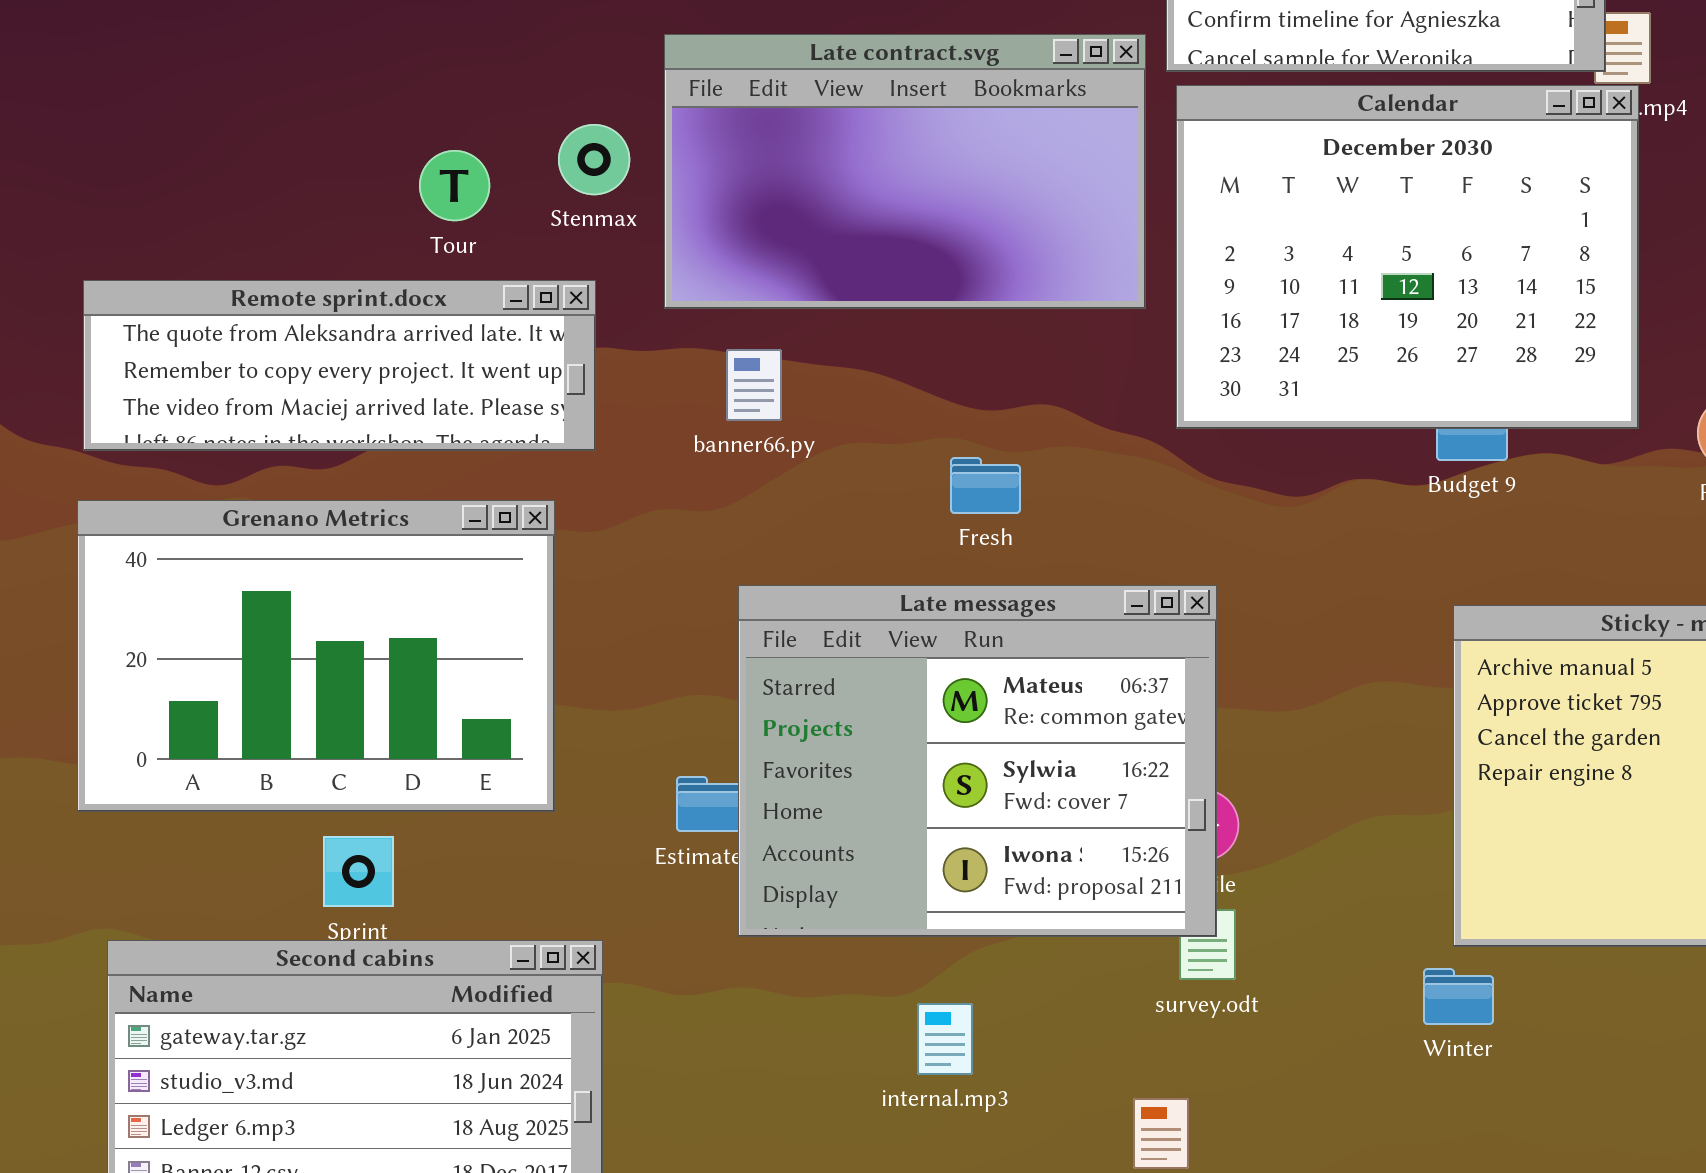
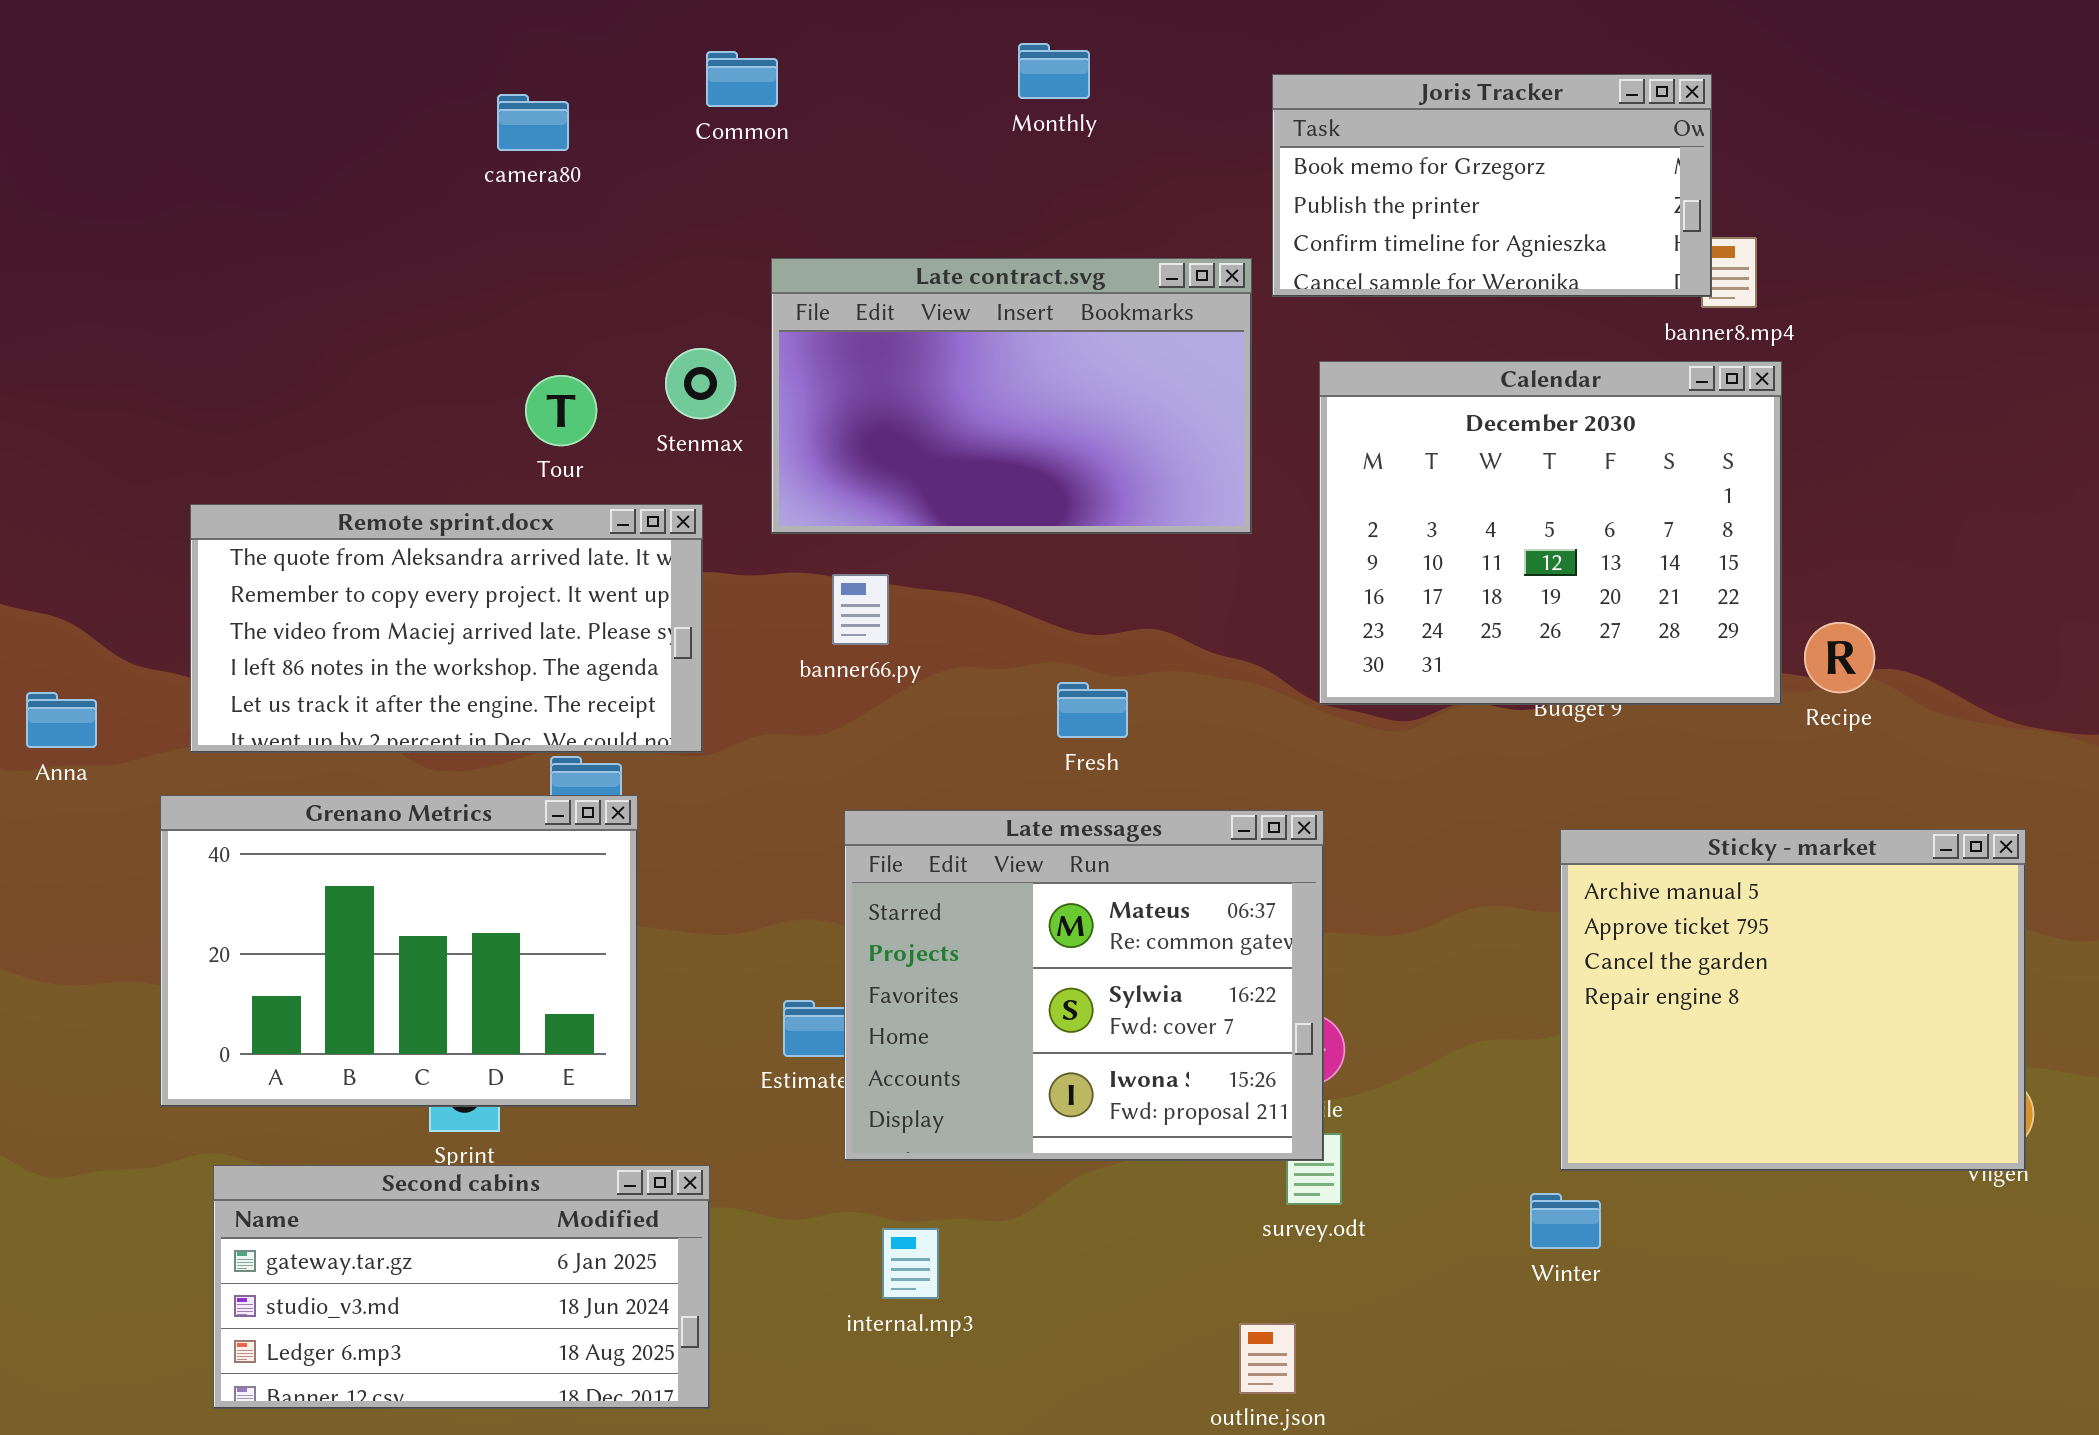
Calendar: [1176,85,1639,429] -> [1319,361,1782,705], moved
Remote sprint.docx: [83,280,596,451] -> [190,504,703,753], resized
Grenano Metrics: [77,500,555,812] -> [160,795,638,1107], moved
internal.mp3: [917,1003,973,1075] -> [882,1228,939,1299], moved

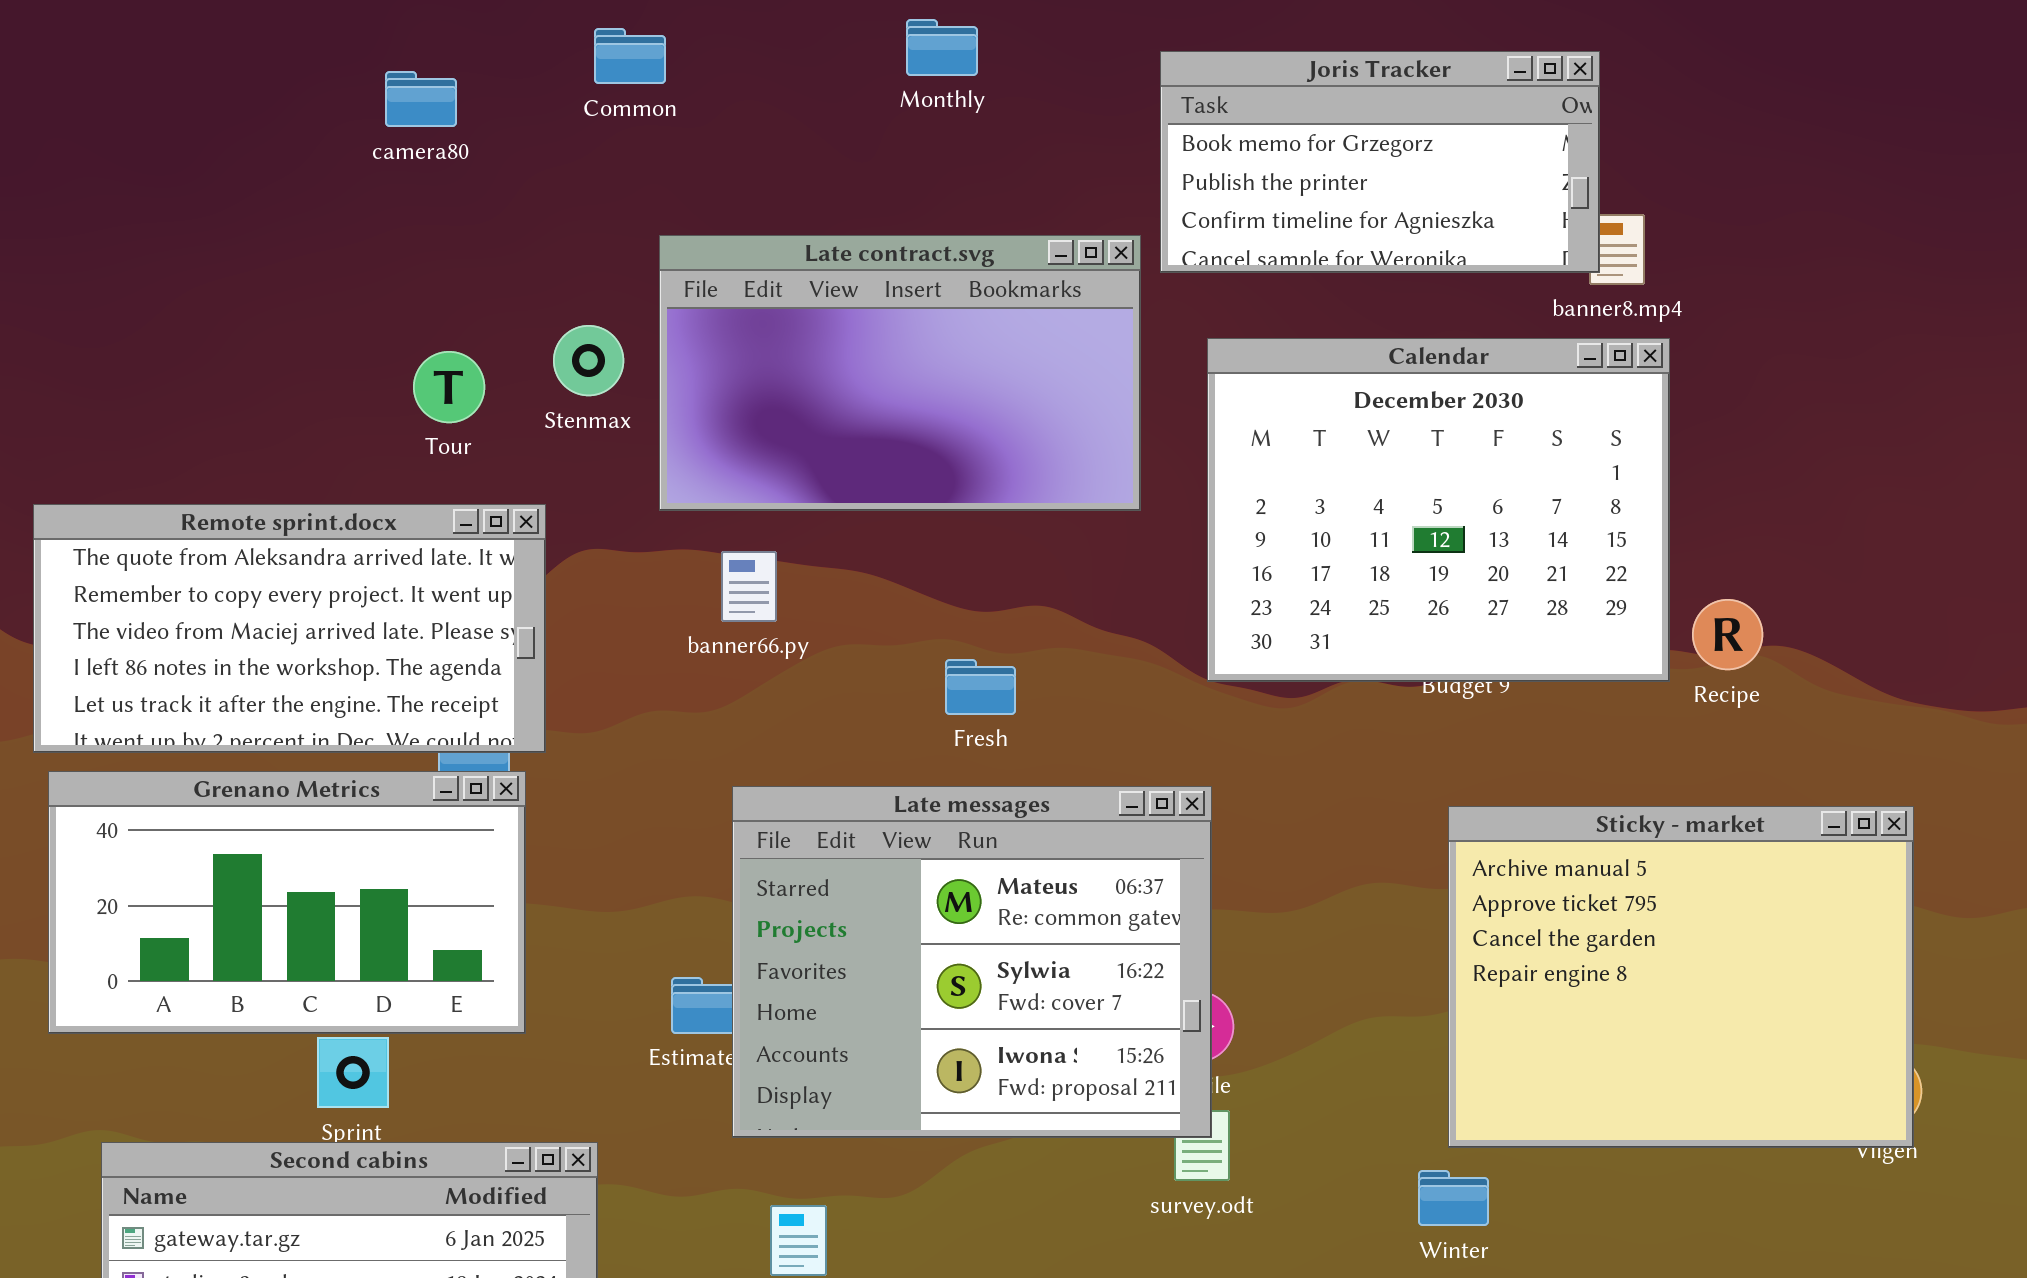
Remote sprint.docx: [190,504,703,753] -> [33,504,546,753], moved
Grenano Metrics: [160,795,638,1107] -> [48,771,526,1034], resized

